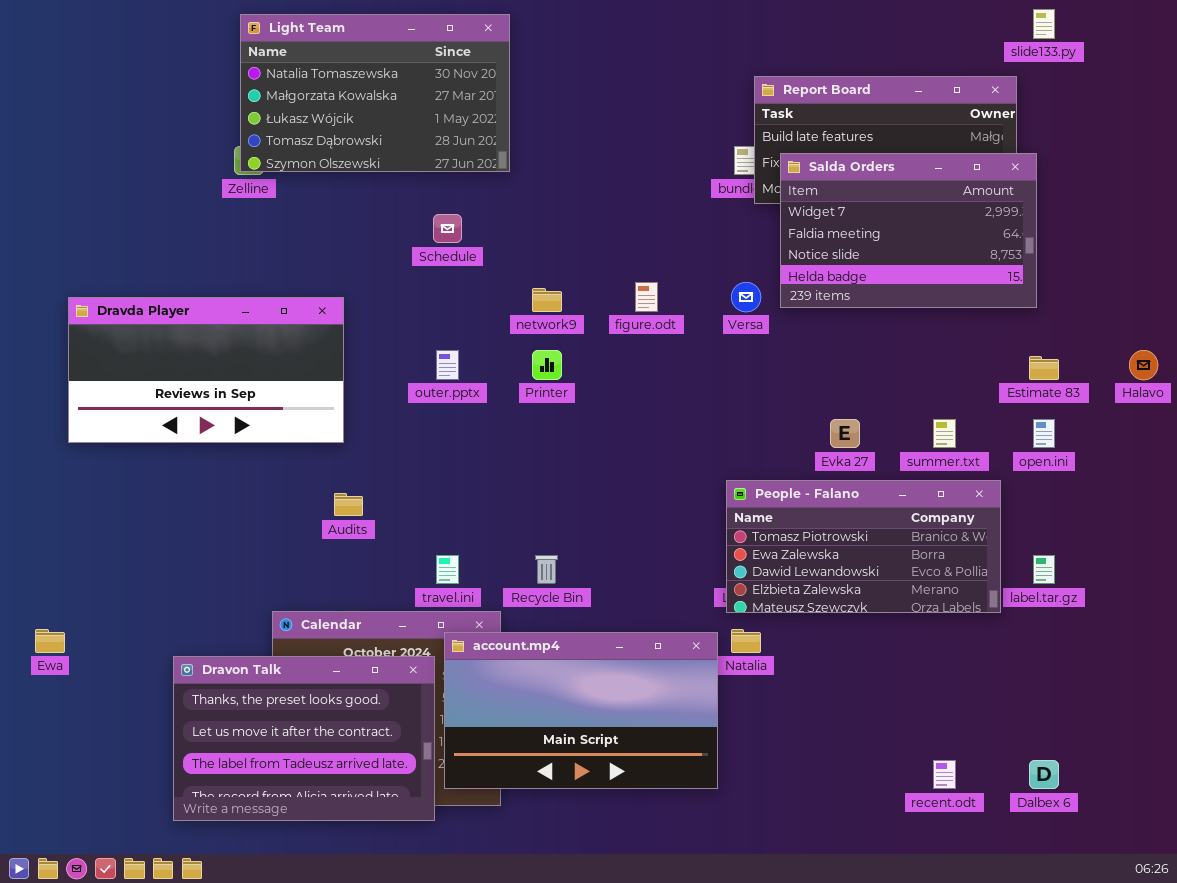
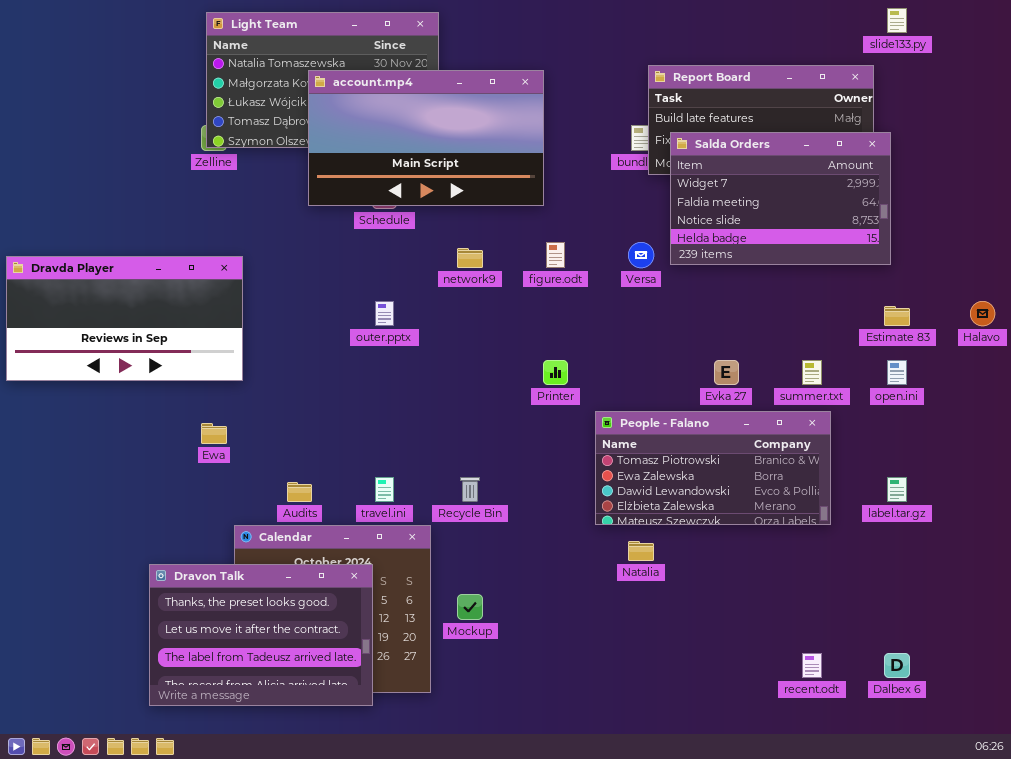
Dravda Player: [68,297,344,443] -> [6,256,243,381], moved
Printer: [532,350,562,380] -> [543,360,568,385], moved
People - Falano: [726,480,1001,613] -> [595,411,831,525], moved
Audits: [334,493,363,516] -> [287,482,312,502], moved
Ewa: [35,629,65,653] -> [201,423,227,444], moved
account.mp4: [444,632,718,789] -> [308,70,544,206], moved

